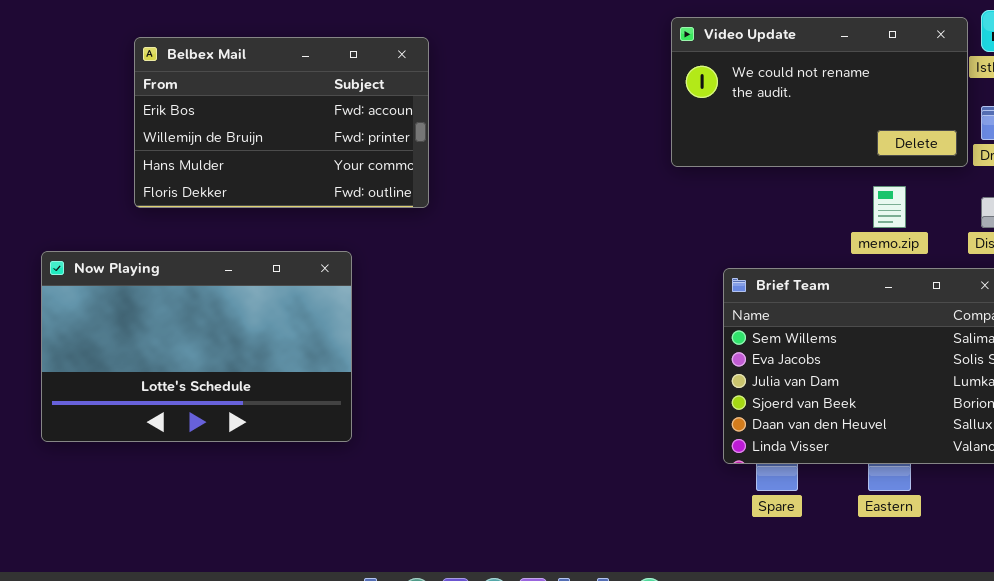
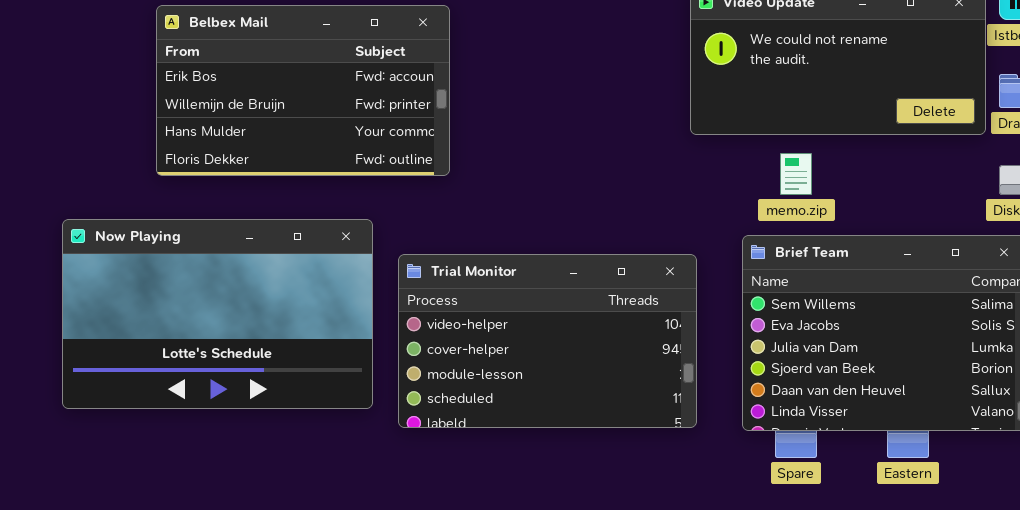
memo.zip: [873,186,906,228] -> [780,153,812,195], moved
Trial Monitor: none -> [398,254,697,428], opened

